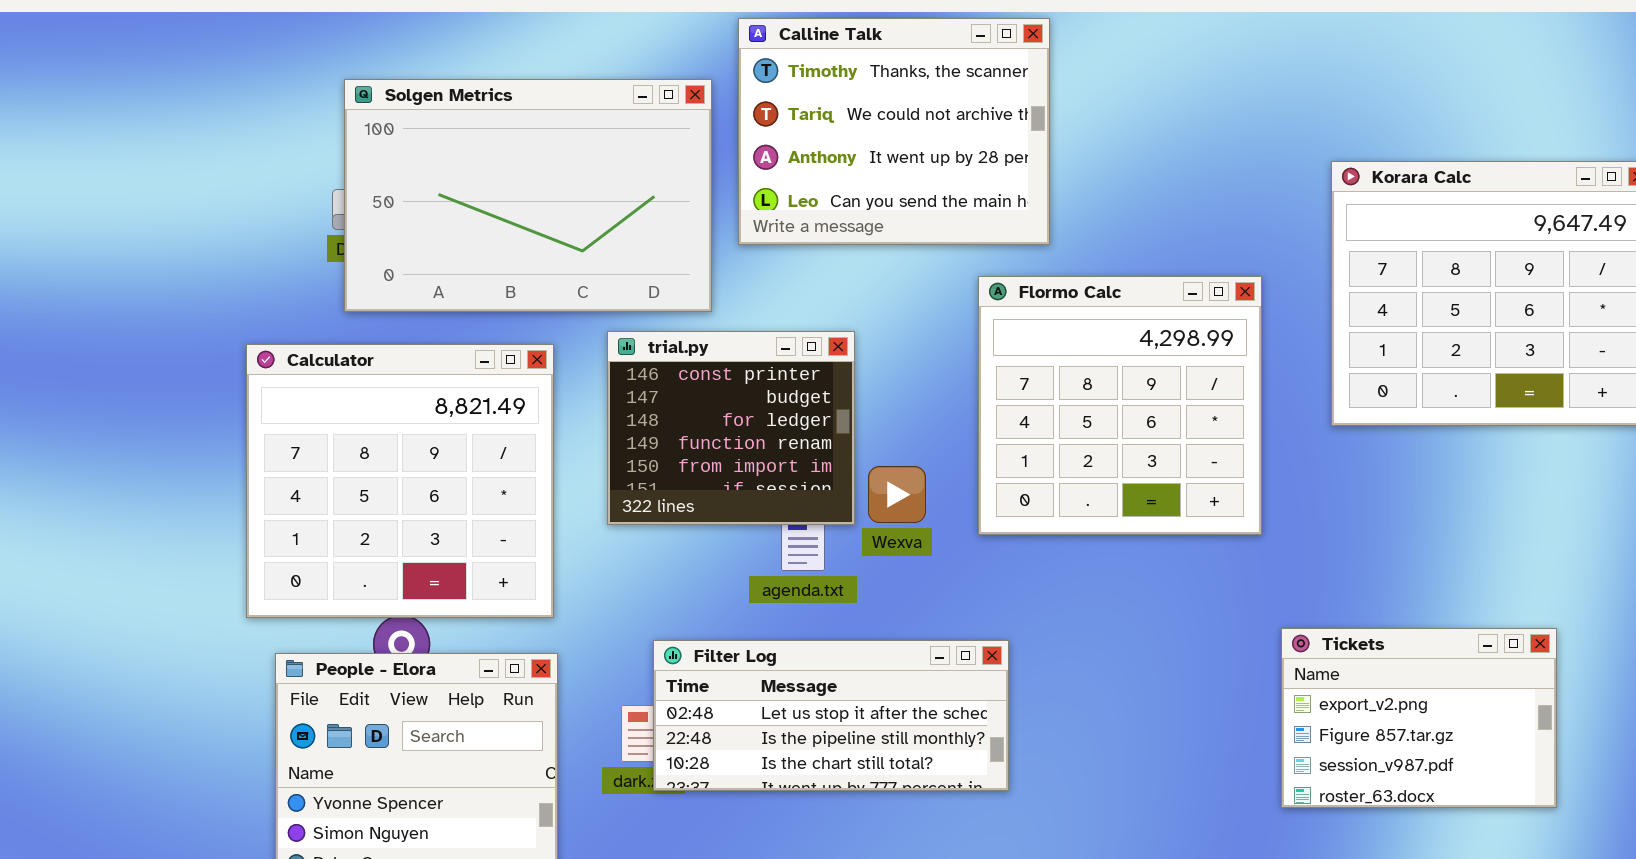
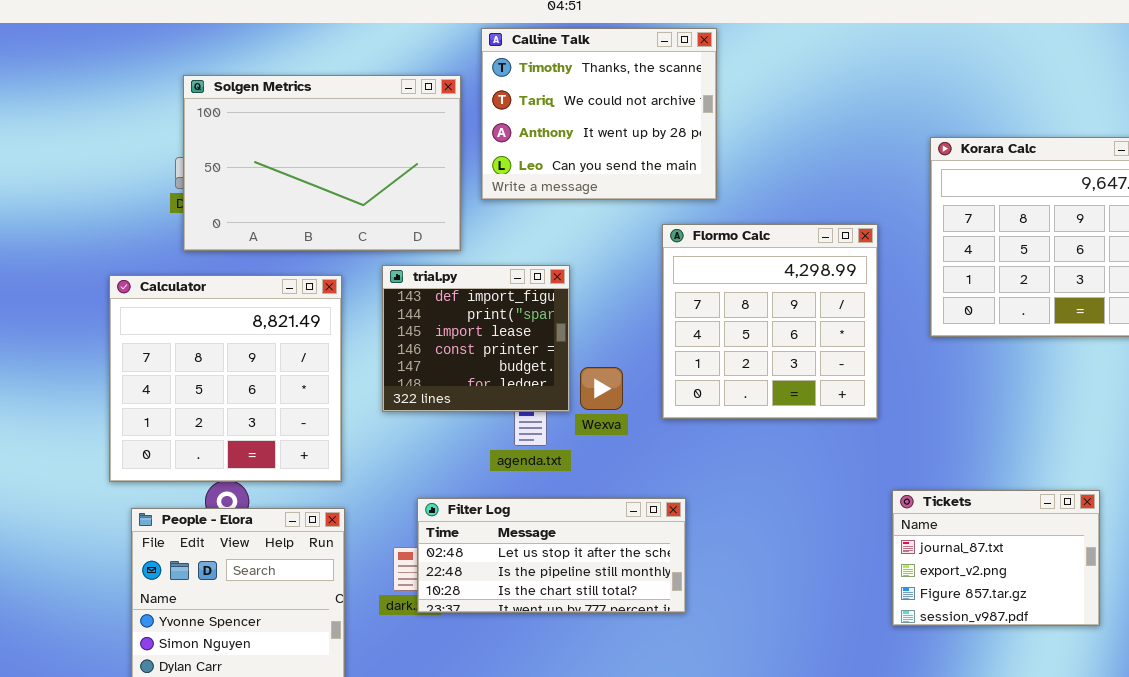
trial.py: [607,331,855,525] -> [382,265,570,412], scrolled up 3 rows
Tickets: [1281,628,1557,808] -> [892,490,1100,626], scrolled up 1 row

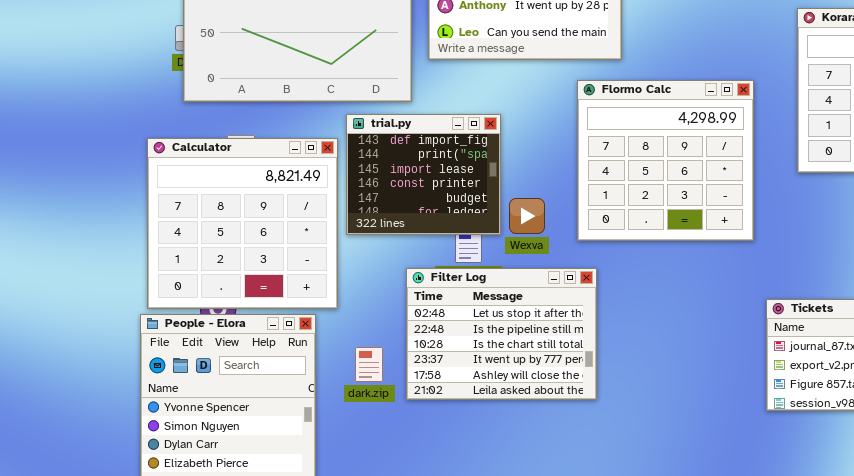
Calculator: [109,275,342,482] -> [147,138,338,309], moved
Filter Log: [417,498,686,613] -> [406,268,597,400], resized

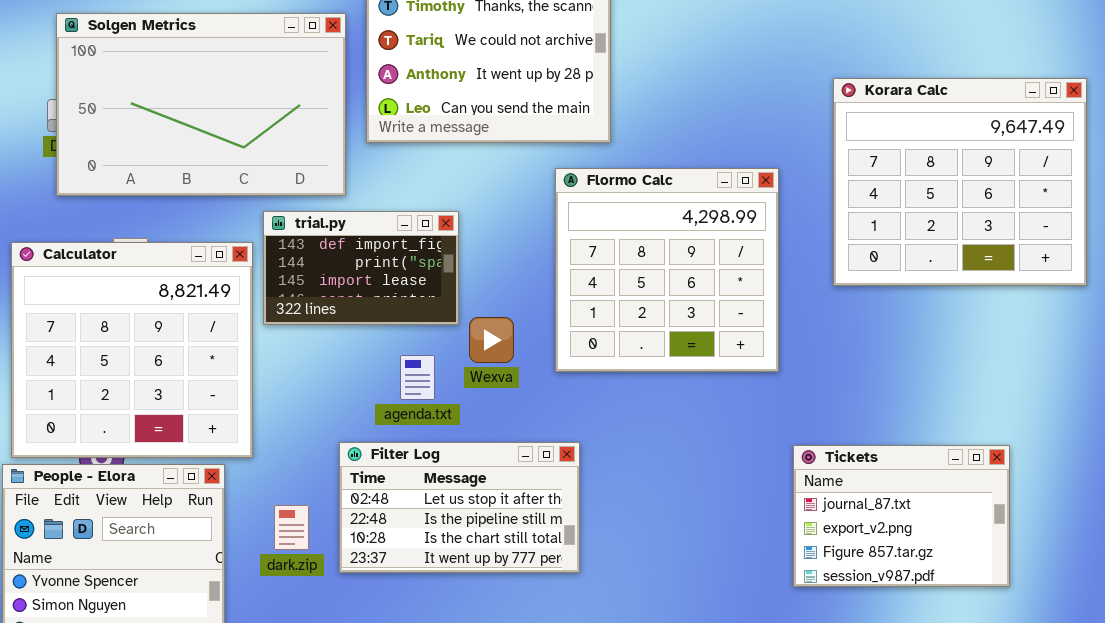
trial.py: [346,114,501,235] -> [263,211,459,325], resized
Filter Log: [406,268,597,400] -> [339,442,580,573], resized

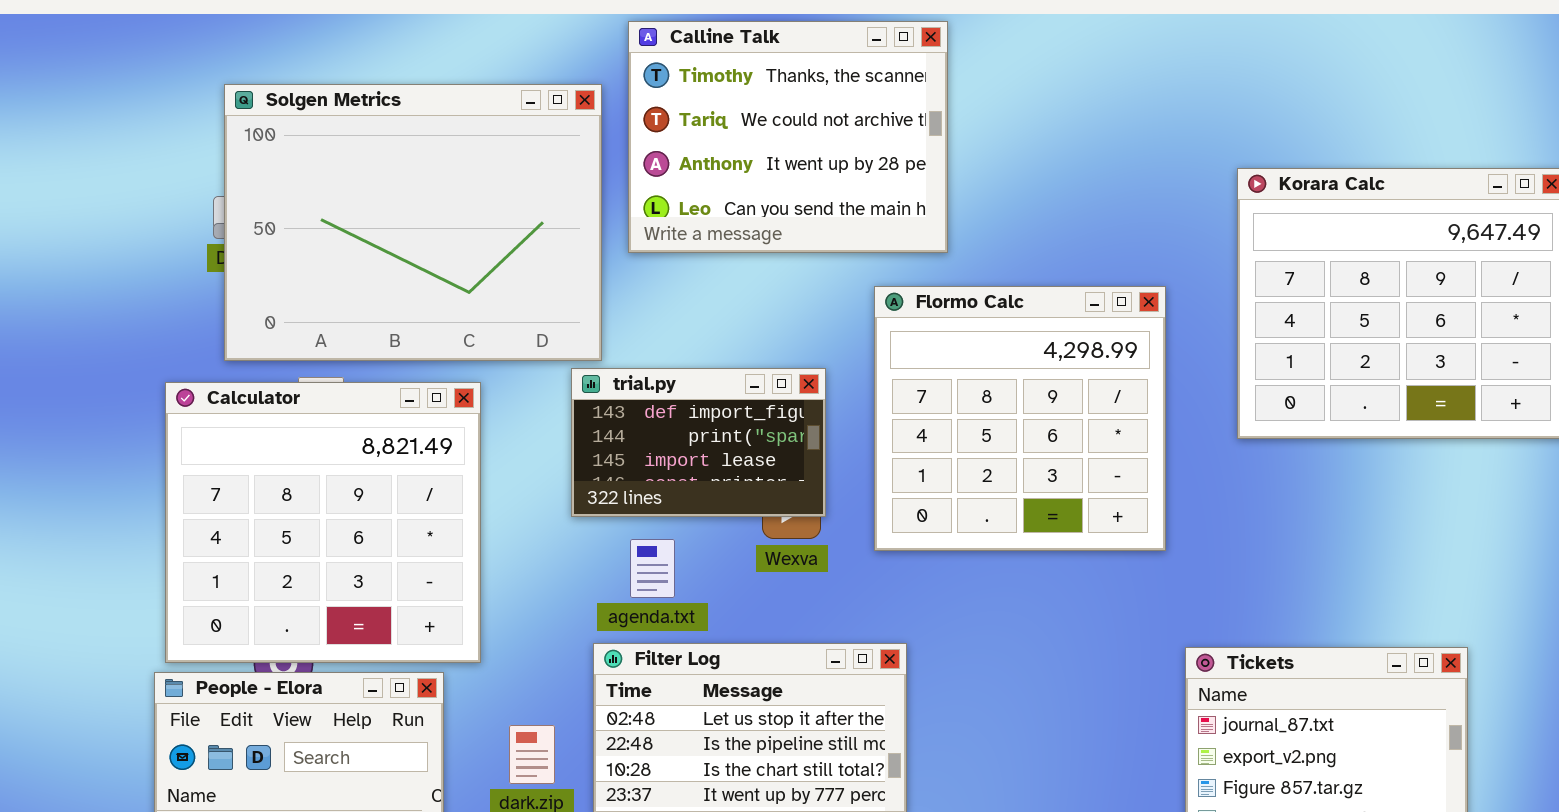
Solgen Metrics: [56,13,346,196] -> [224,84,602,361], resized
trial.py: [263,211,459,325] -> [571,368,826,517], moved
agenda.txt: [400,355,435,400] -> [630,539,675,598], moved

